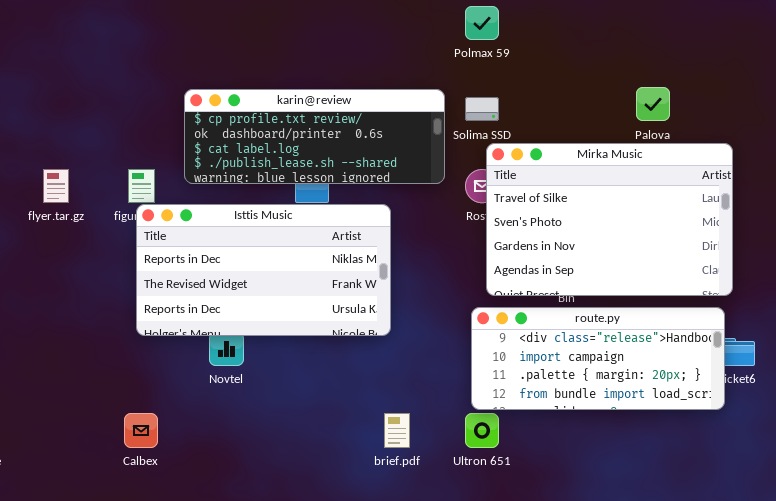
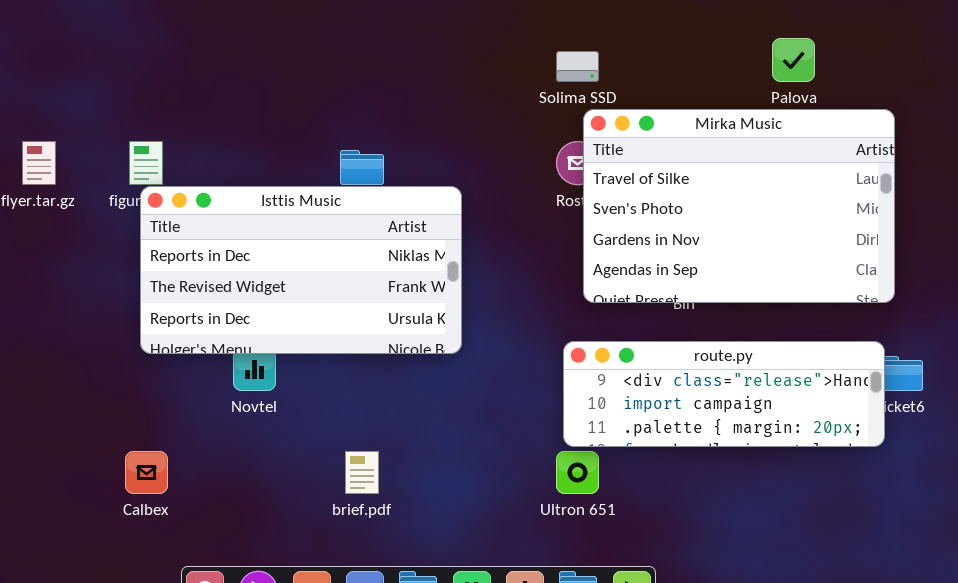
karin@review: [184,89,445,184] -> none, closed
route.py: [471,307,725,410] -> [563,341,885,447], resized
brief.pdf: [384,413,410,448] -> [345,451,379,494], moved

